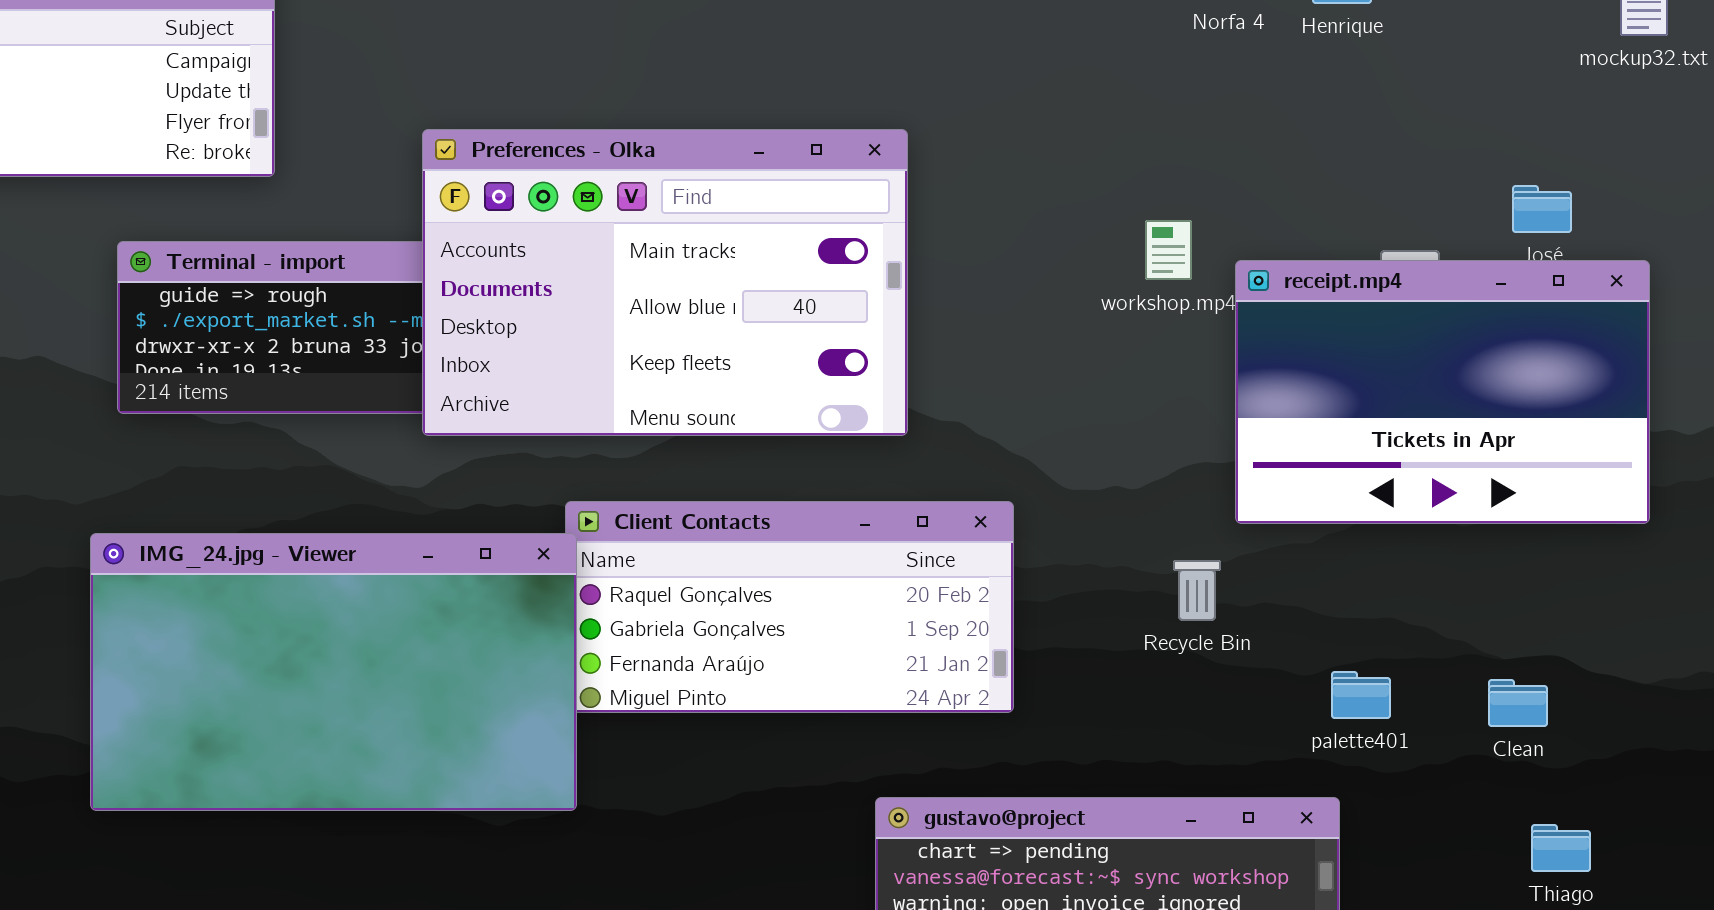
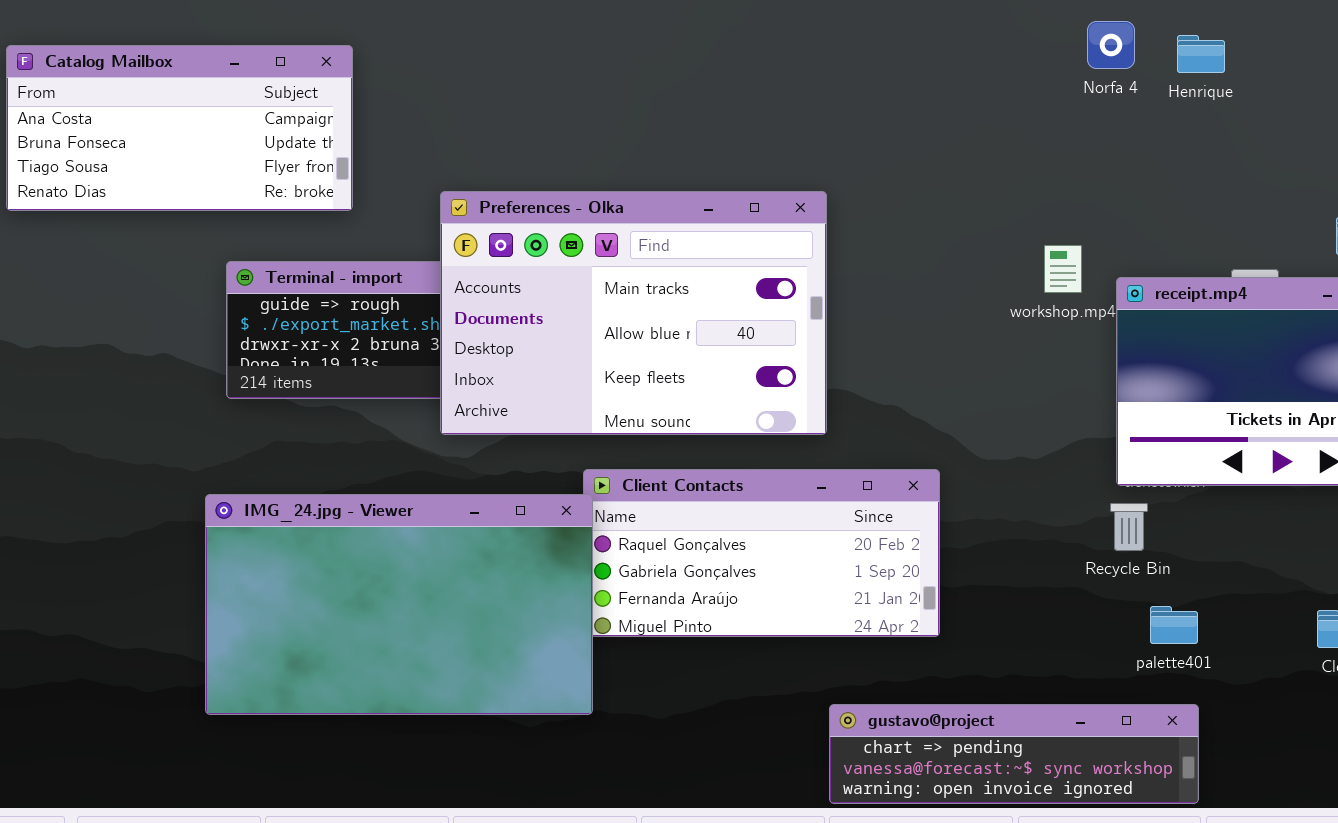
Preferences - Olka: [422,129,908,436] -> [440,191,827,435], moved
Recycle Bin: [1173,560,1221,621] -> [1110,503,1148,551], moved
palette401: [1331,671,1391,719] -> [1150,606,1198,644], moved

